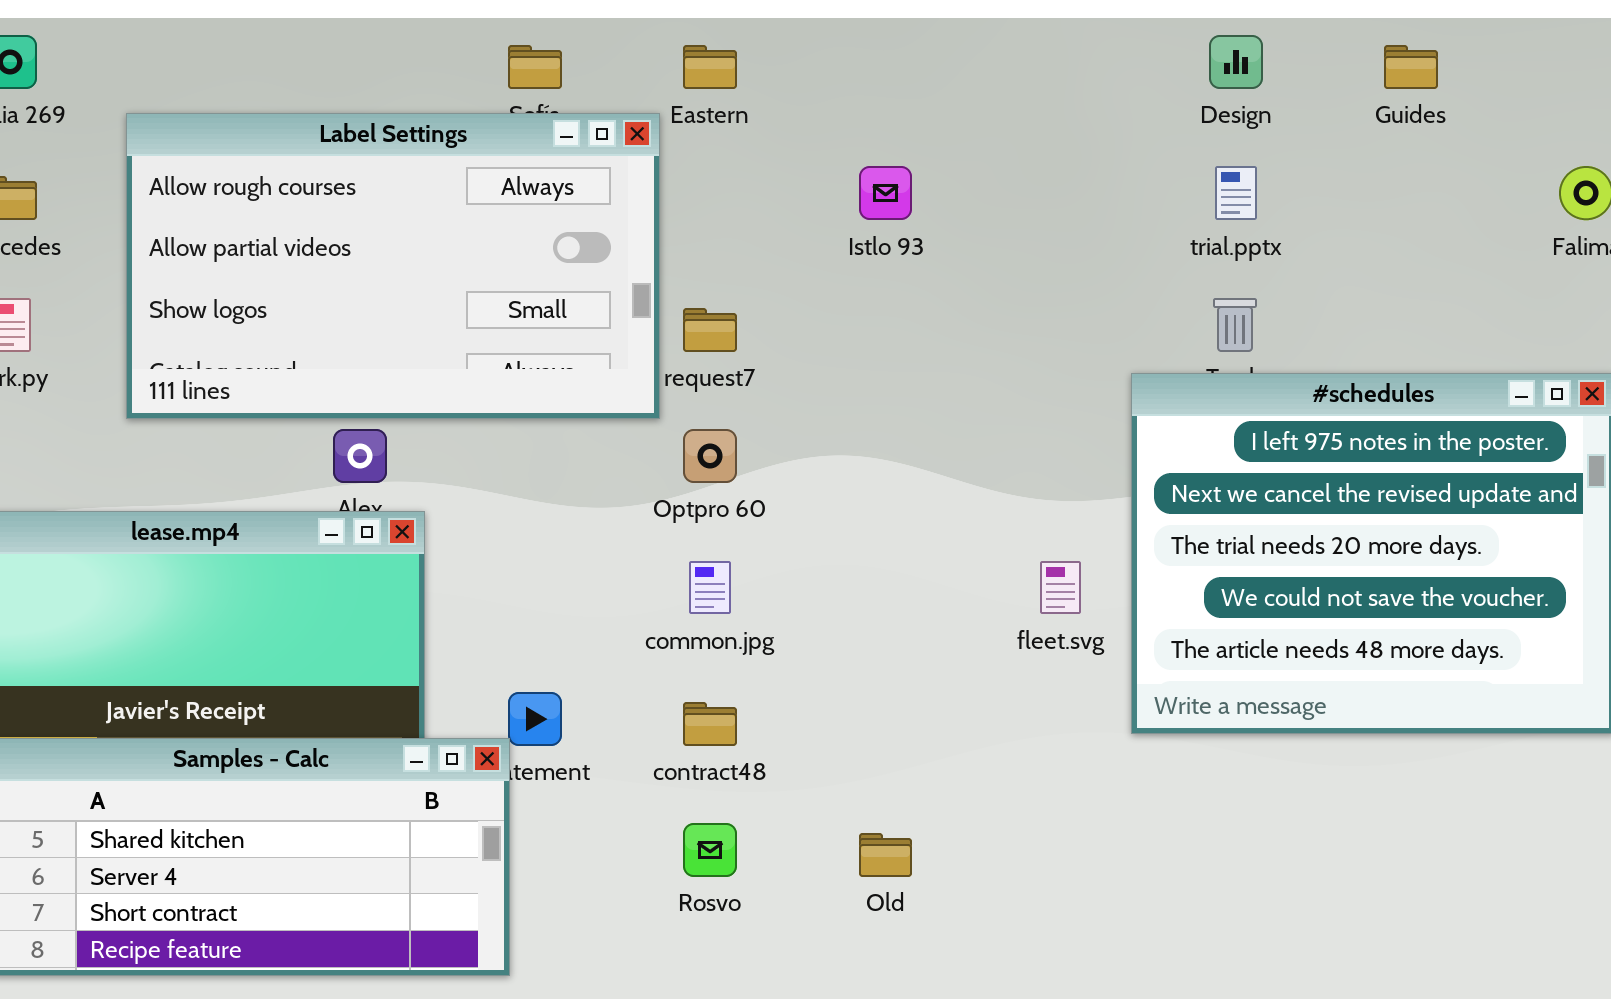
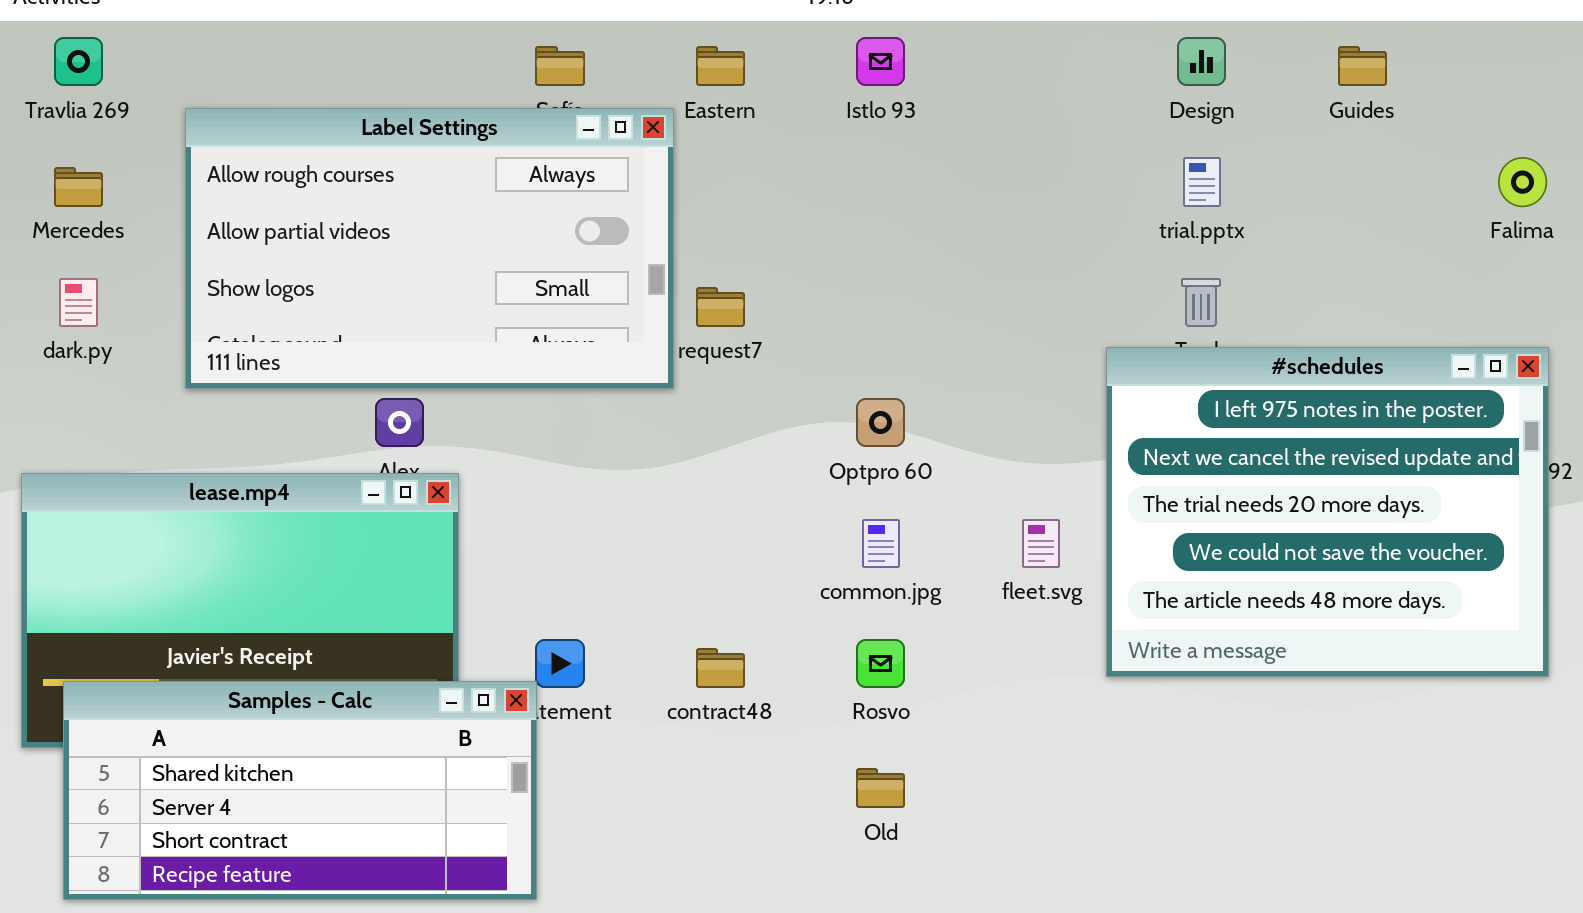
Istlo 93: [859,166,912,220] -> [856,37,905,86], moved
Optpro 60: [683,429,737,483] -> [856,398,905,447], moved
common.jpg: [689,561,731,614] -> [862,519,900,568], moved
Rosvo: [683,823,737,877] -> [856,639,905,688], moved

